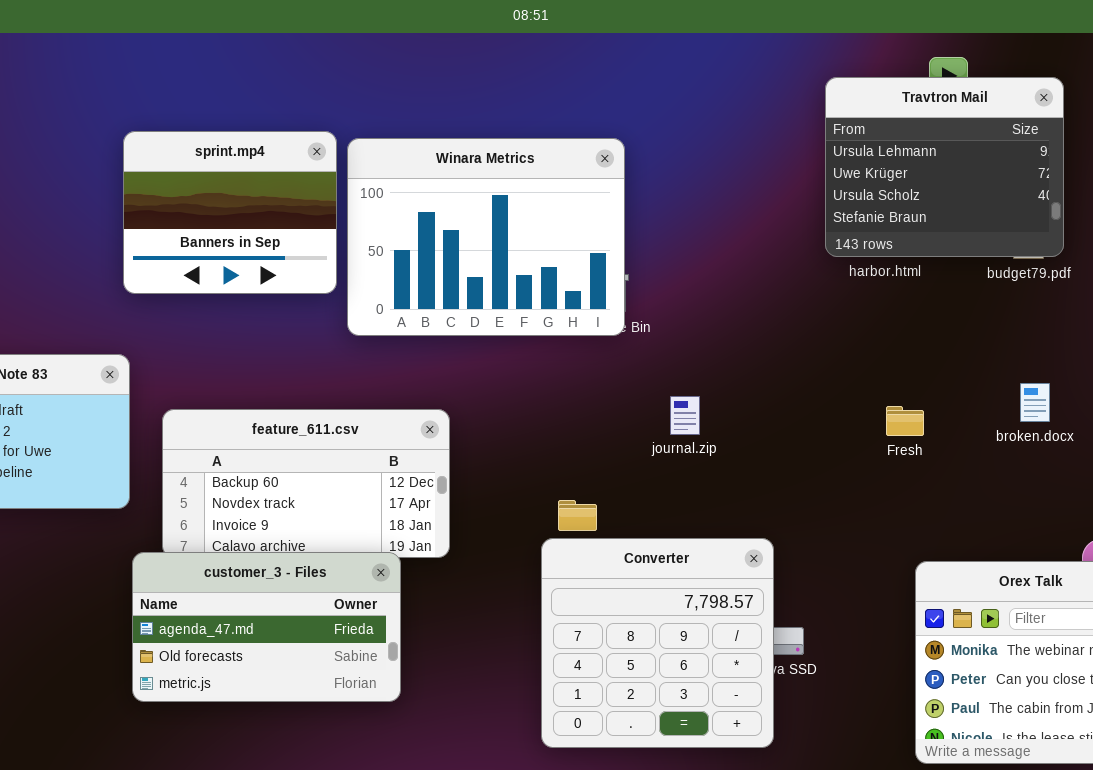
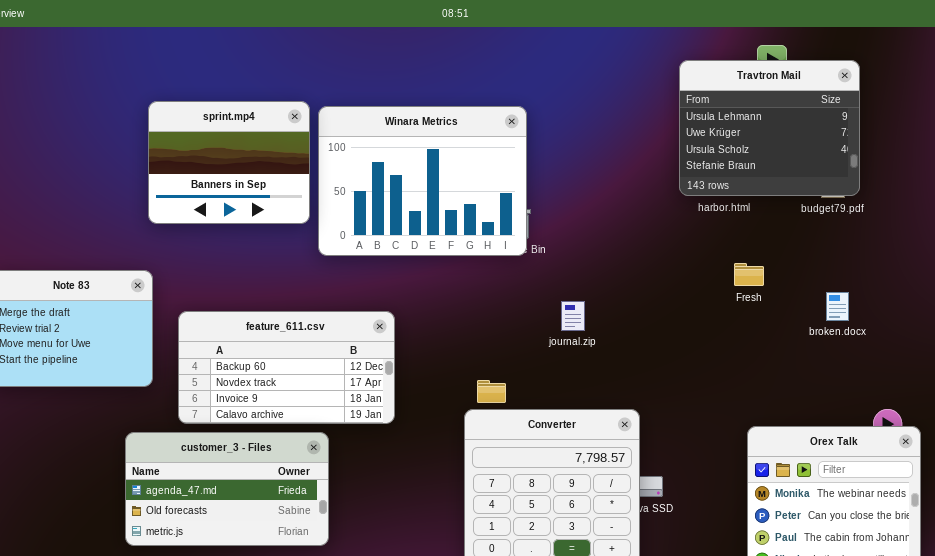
Fresh: [886,406,924,436] -> [734,263,764,286], moved
customer_3 - Files: [132,552,401,702] -> [125,432,329,546], moved

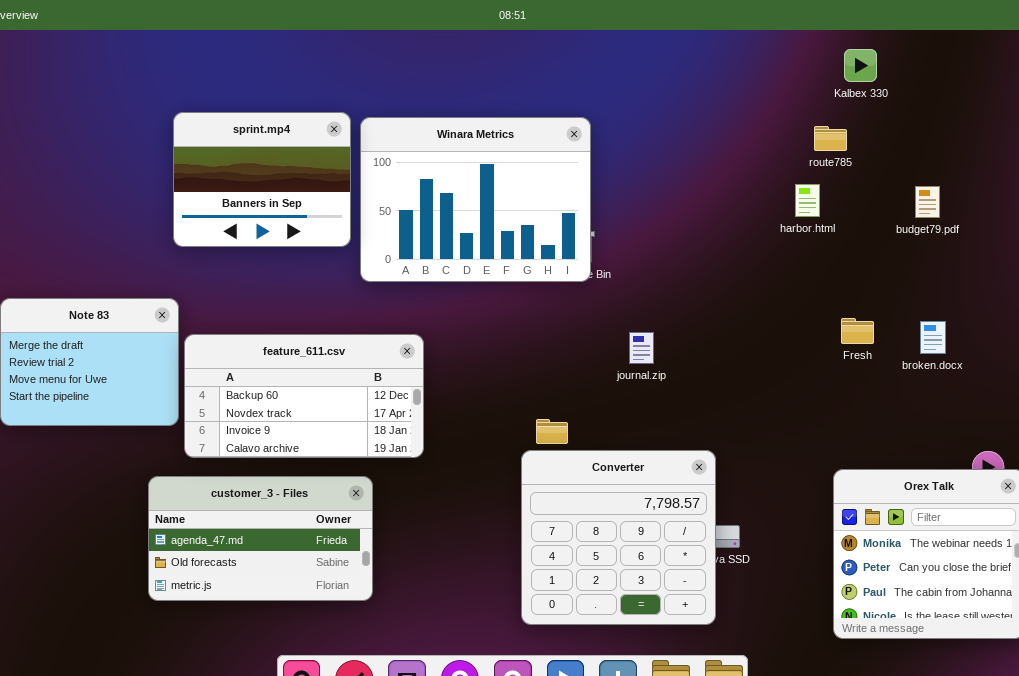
Travtron Mail: [679,60,860,196] -> none, closed
Fresh: [734,263,764,286] -> [841,318,874,344], moved
feature_611.csv: [178,311,395,424] -> [184,334,424,458], moved

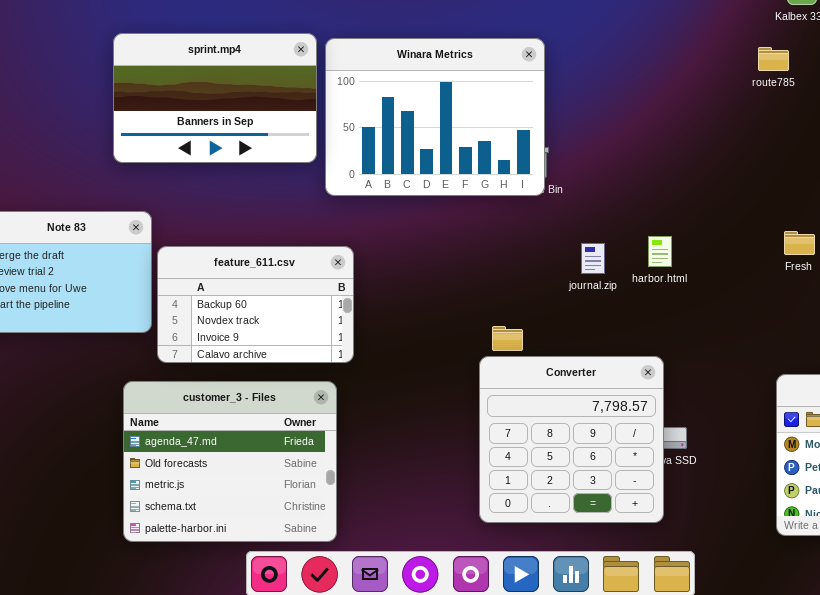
sprint.mp4: [173,112,351,247] -> [113,33,317,163], resized
harbor.html: [795,184,820,217] -> [648,236,672,267], moved
feature_611.csv: [184,334,424,458] -> [157,246,354,363], resized
customer_3 - Files: [148,476,373,601] -> [123,381,337,542], resized

